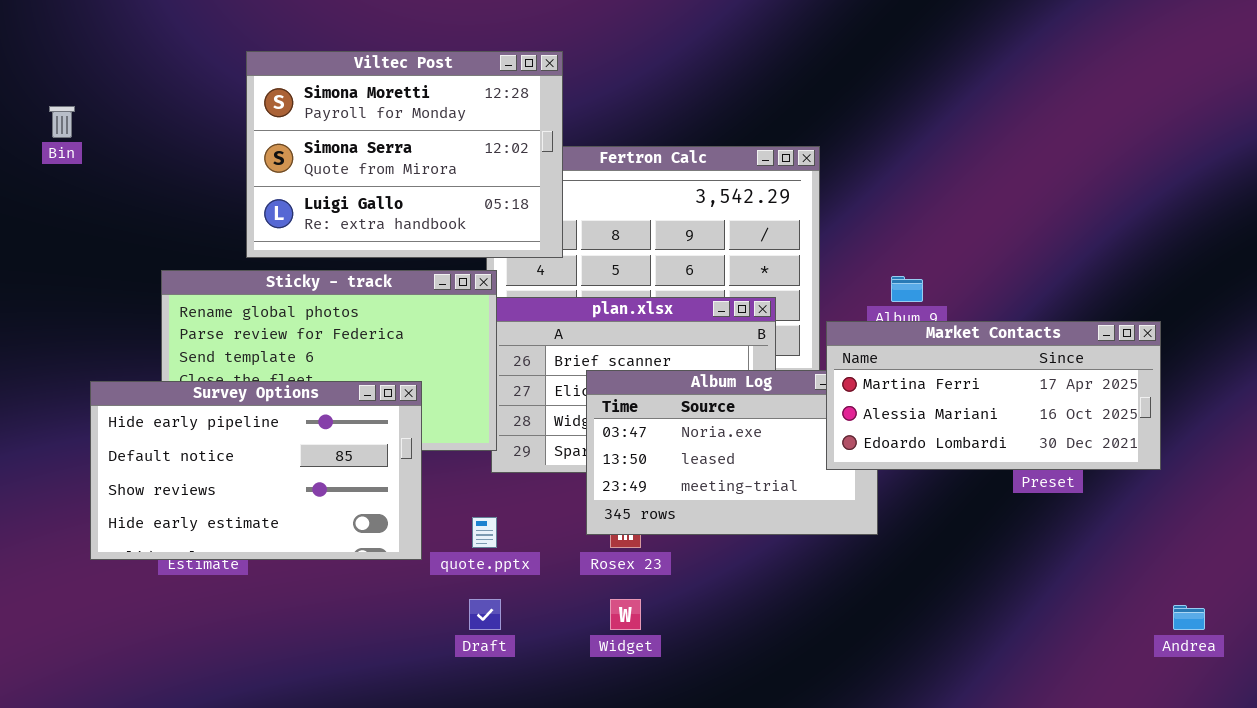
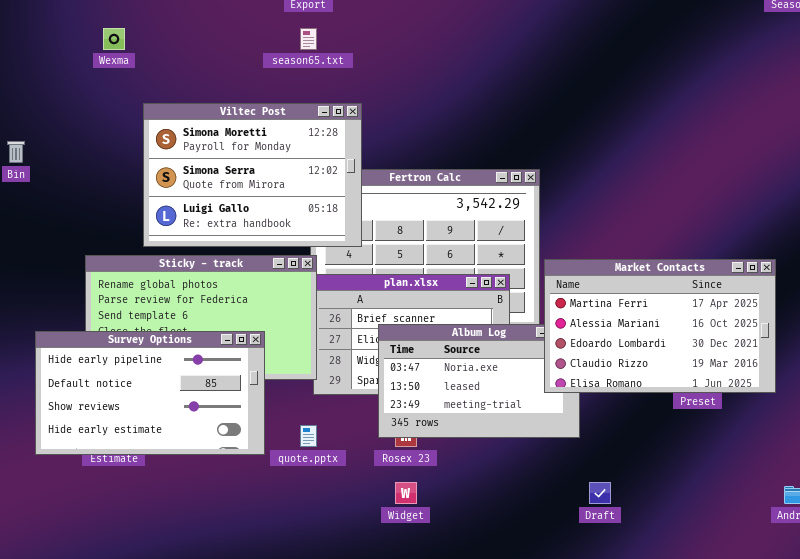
Market Contacts: [826,321,1161,470] -> [544,259,776,393], resized
Draft: [469,599,501,630] -> [589,482,611,504], moved

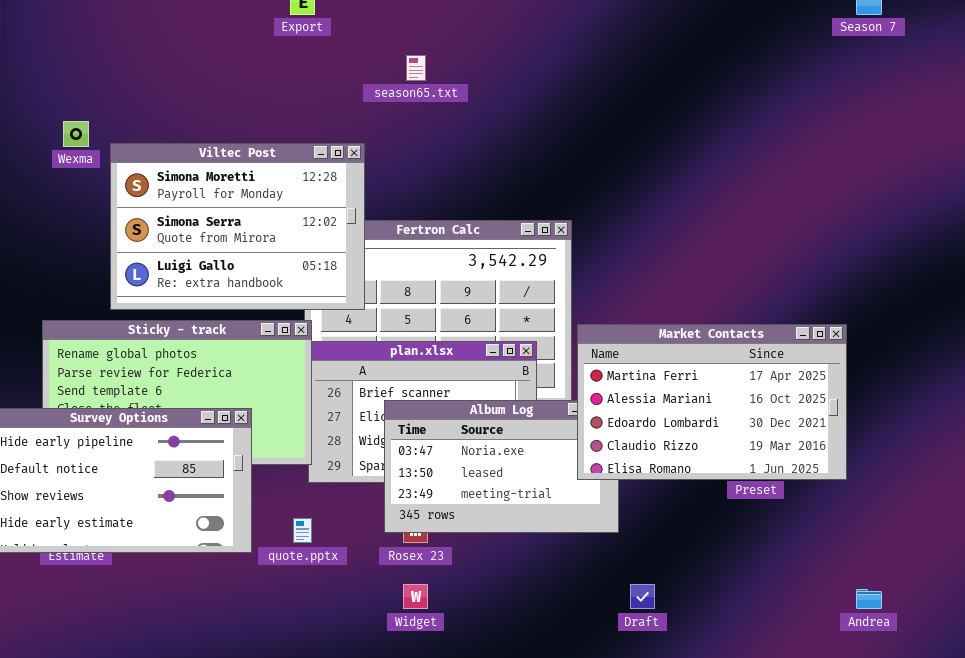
Wexma: [103,28,125,50] -> [63,121,89,147], moved
season65.txt: [300,28,317,50] -> [406,55,426,81], moved

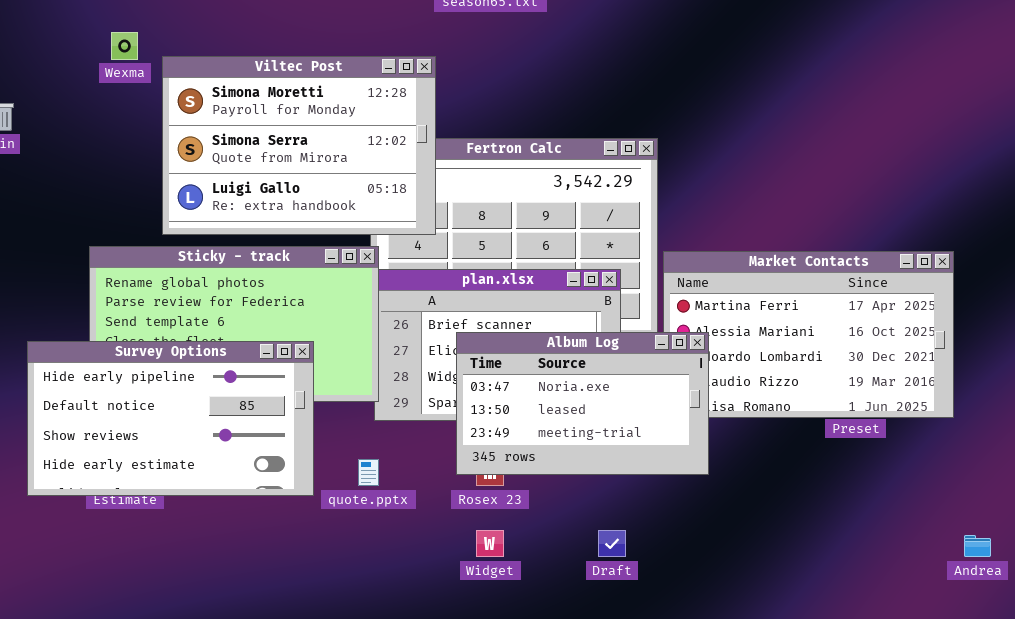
Album Log: [384,400,619,533] -> [456,332,709,475], raised
Draft: [630,584,655,609] -> [598,530,626,557], moved

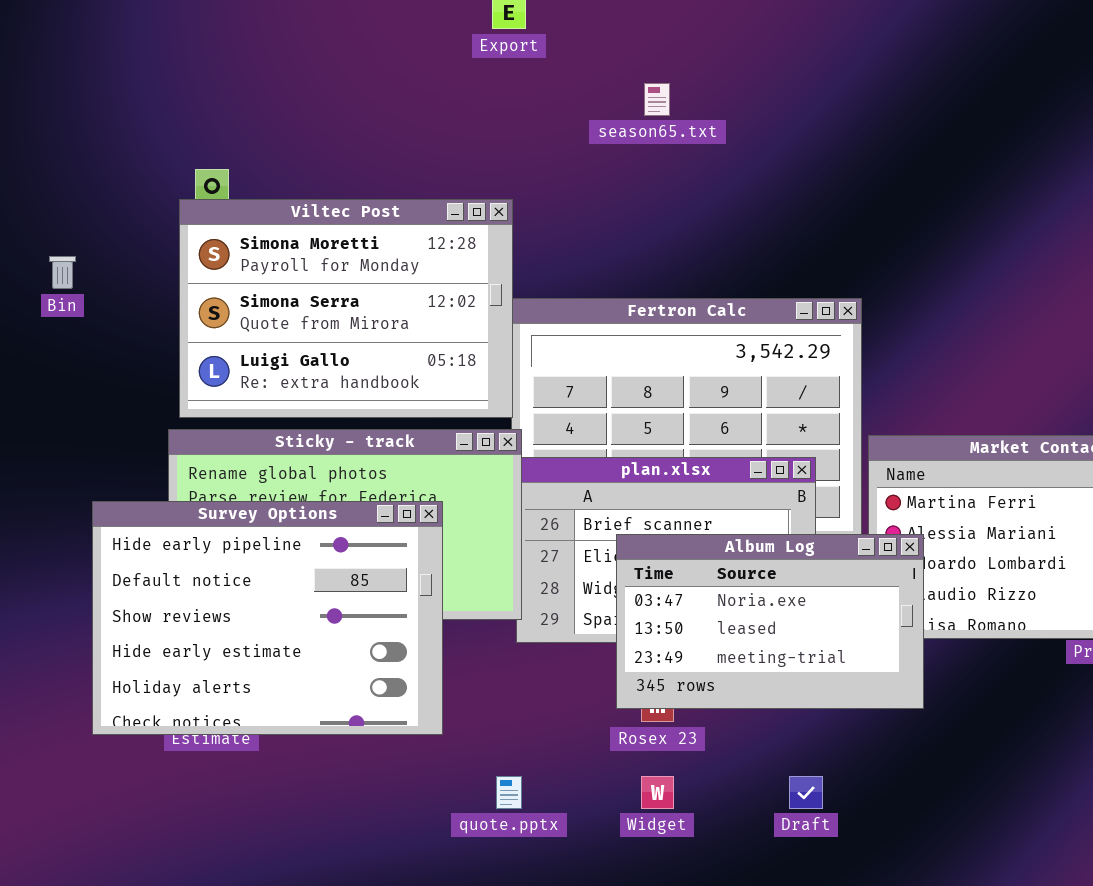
Viltec Post: [162,56,436,235] -> [179,199,513,418], moved
Survey Options: [27,341,314,496] -> [92,501,443,735], resized
quote.pptx: [358,459,379,486] -> [496,776,522,809], moved

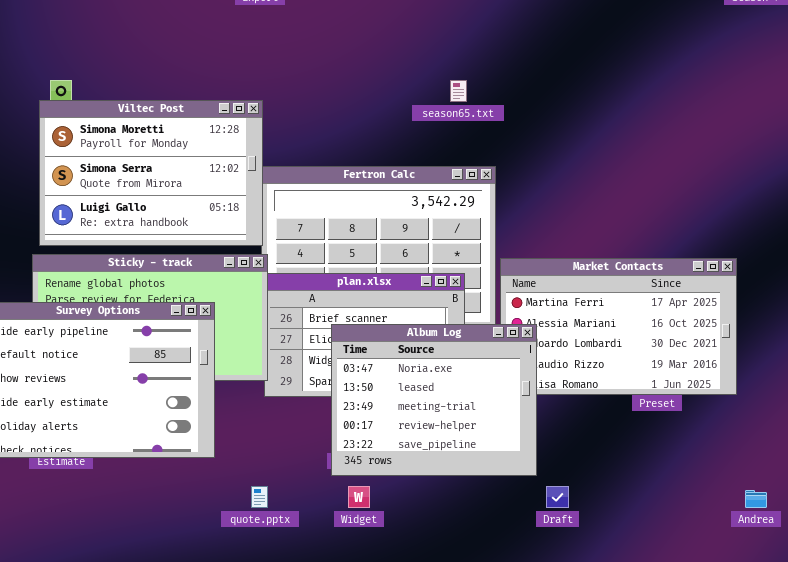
season65.txt: [644,83,670,116] -> [450,80,467,102], moved
Album Log: [616,534,924,709] -> [331,324,537,476], resized
Draft: [789,776,823,809] -> [546,486,569,508], moved

